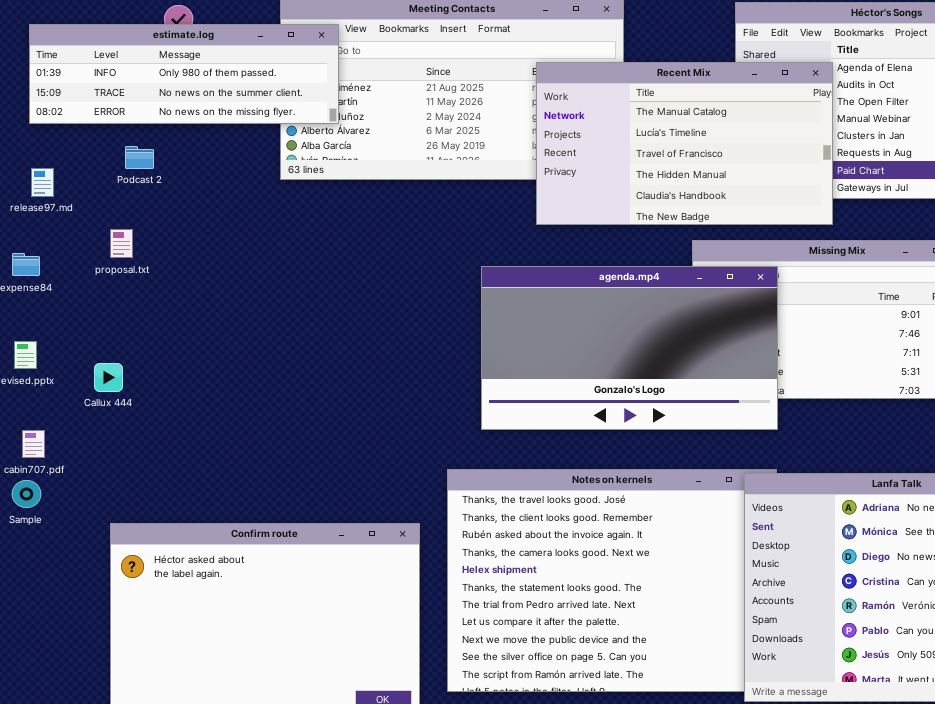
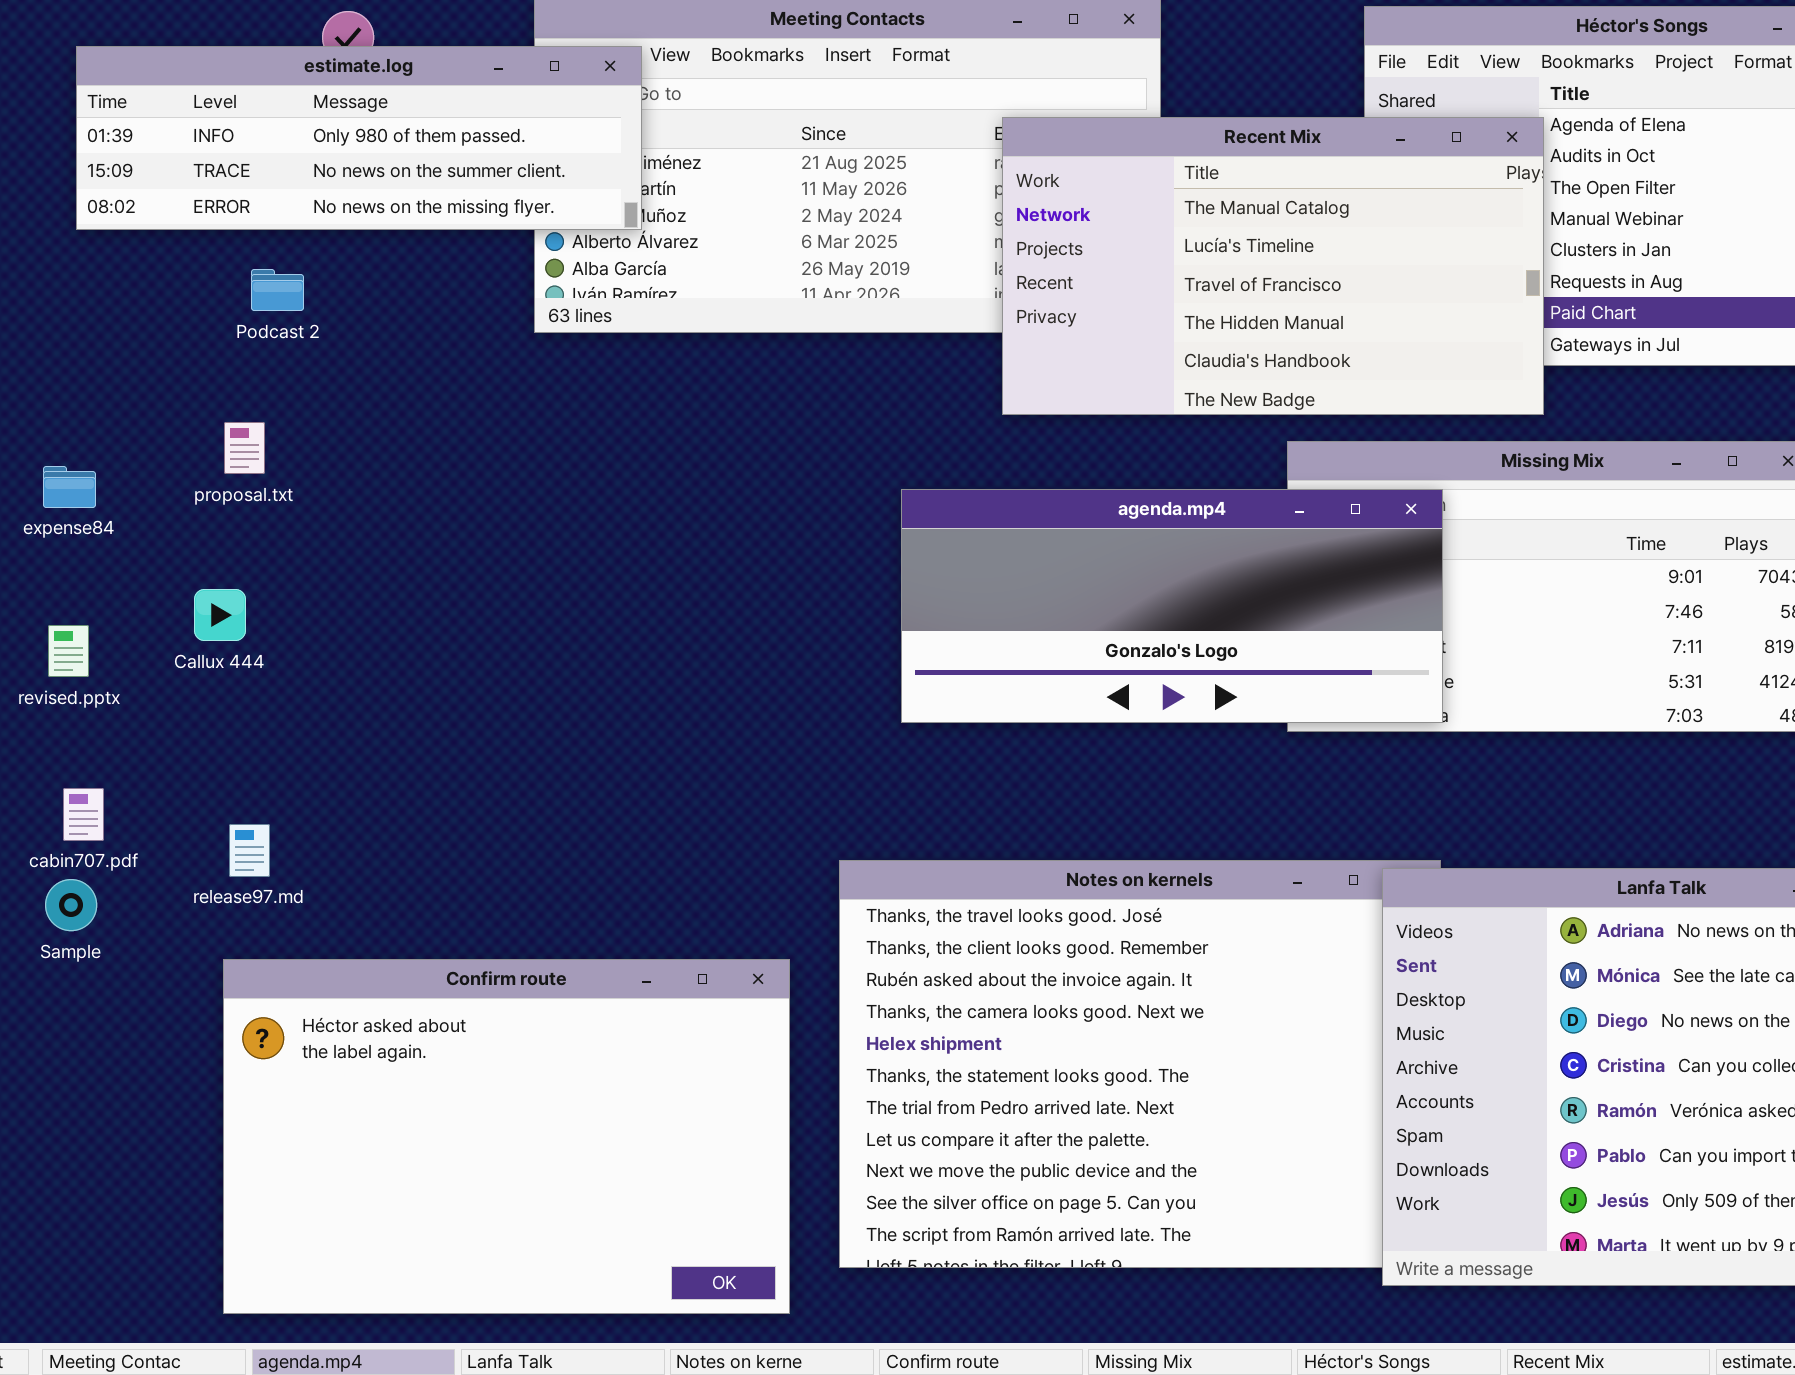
release97.md: [31,168,54,197] -> [229,824,270,877], moved
agenda.mp4: [481,266,778,430] -> [901,489,1443,723], resized
Callux 444: [94,363,123,392] -> [194,589,246,641], moved

